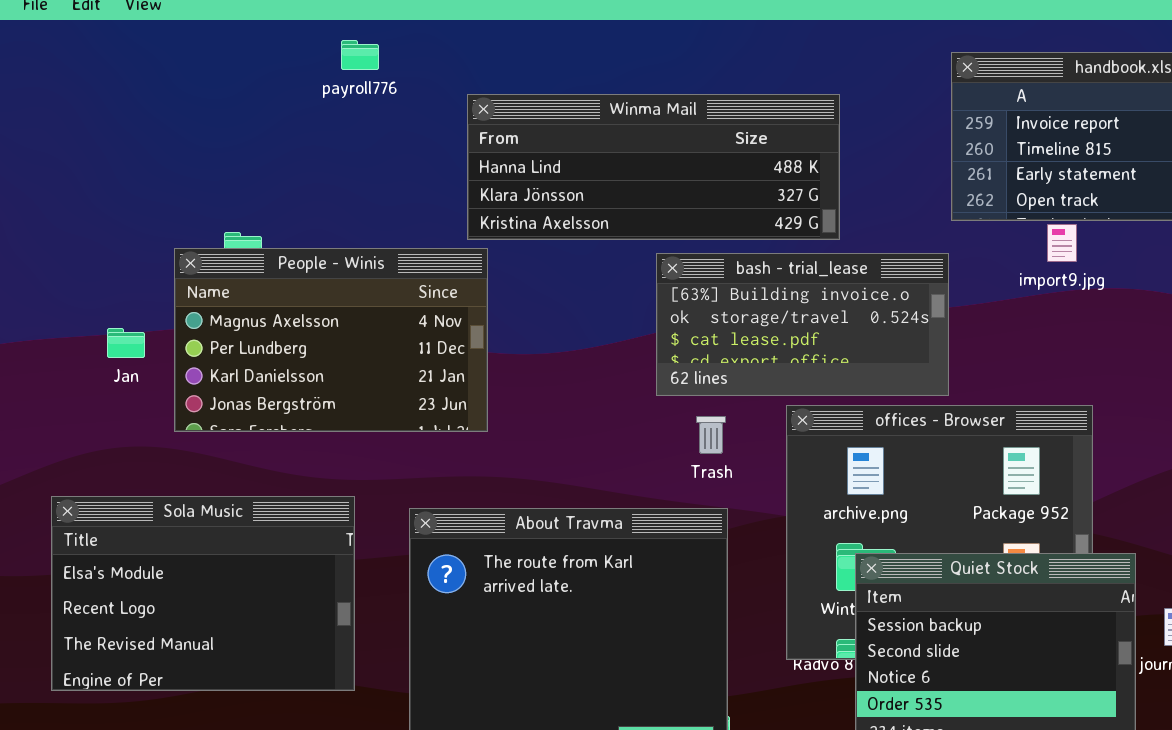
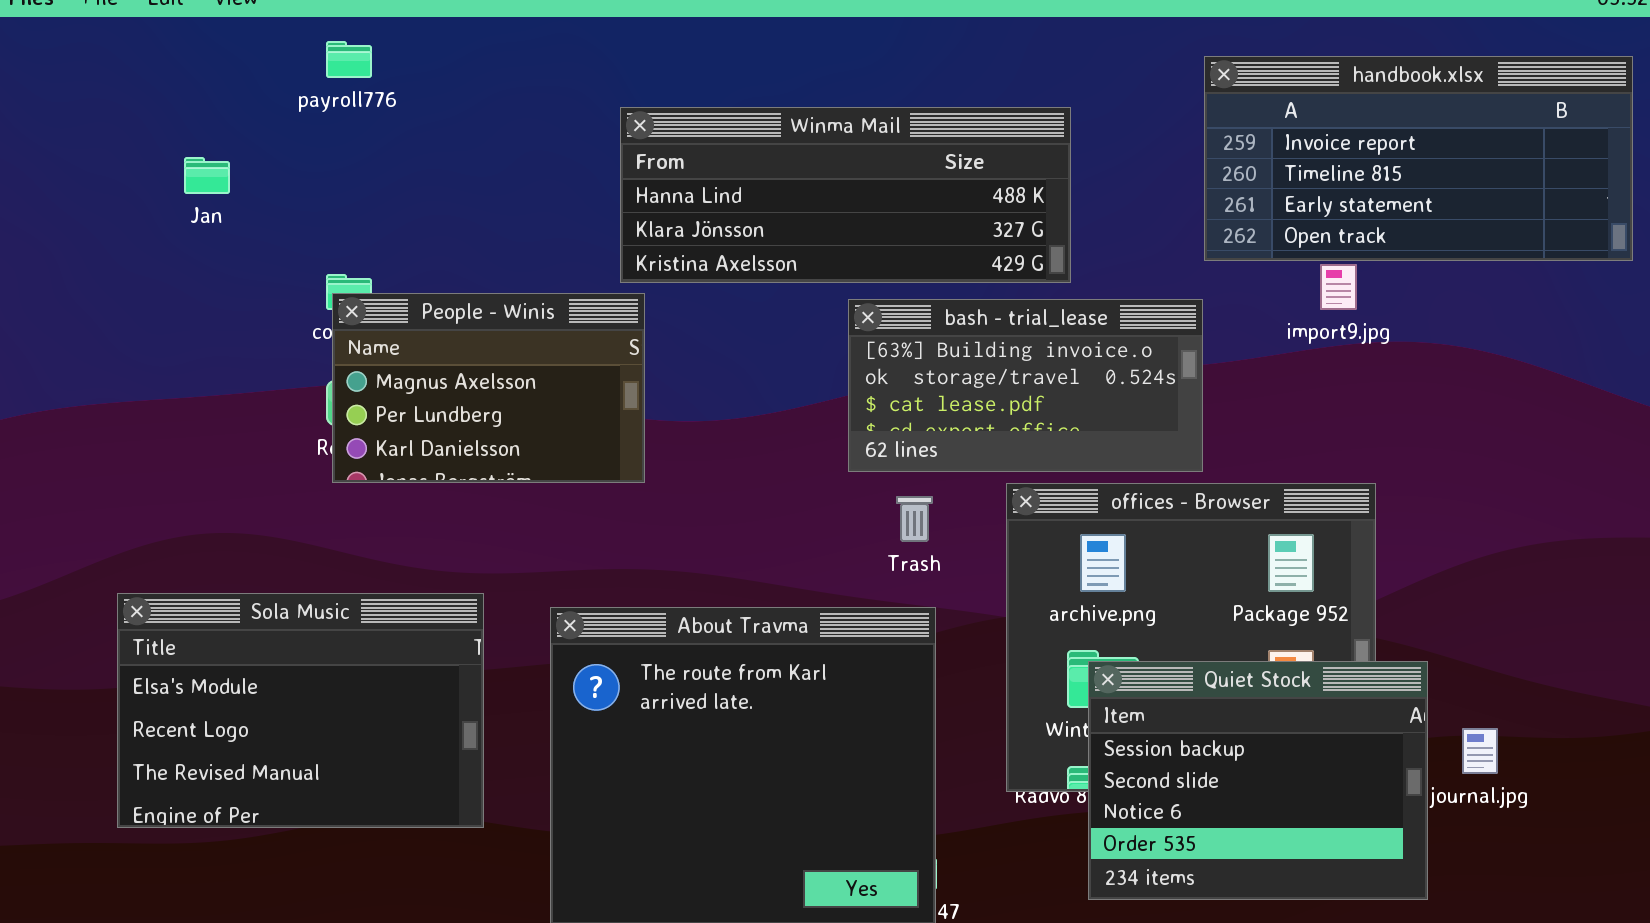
payroll776: [341,40,379,70] -> [326,41,372,78], moved
People - Winis: [174,248,488,432] -> [332,293,645,483], resized
Jan: [107,328,145,358] -> [184,157,230,194], moved

